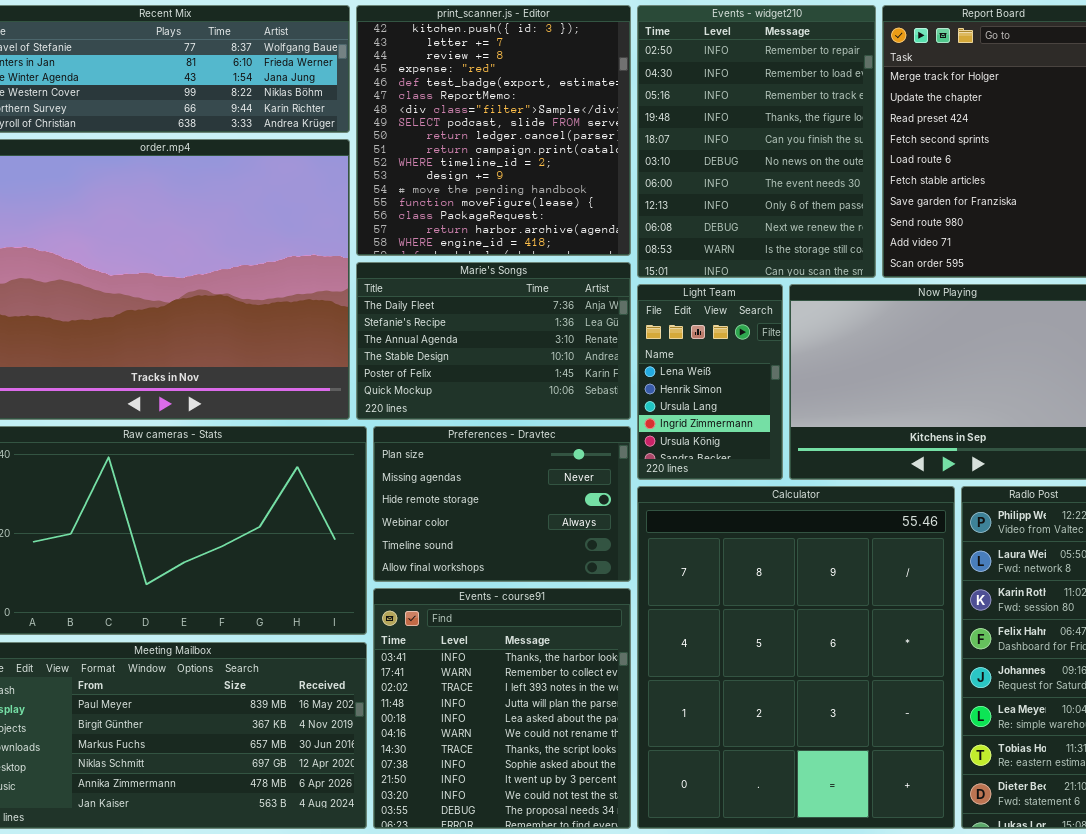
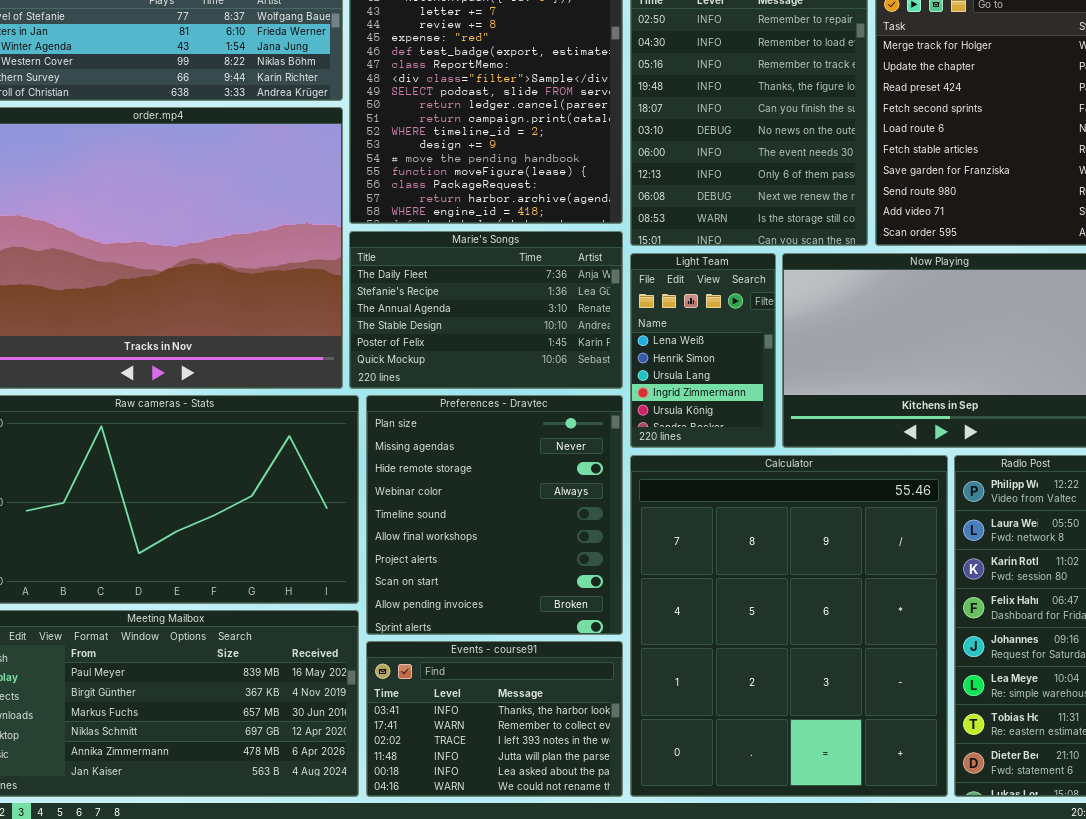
Preferences - Dravtec: [373,426,631,582] -> [366,395,623,635], resized
Events - course91: [373,588,631,829] -> [366,641,623,797], resized

